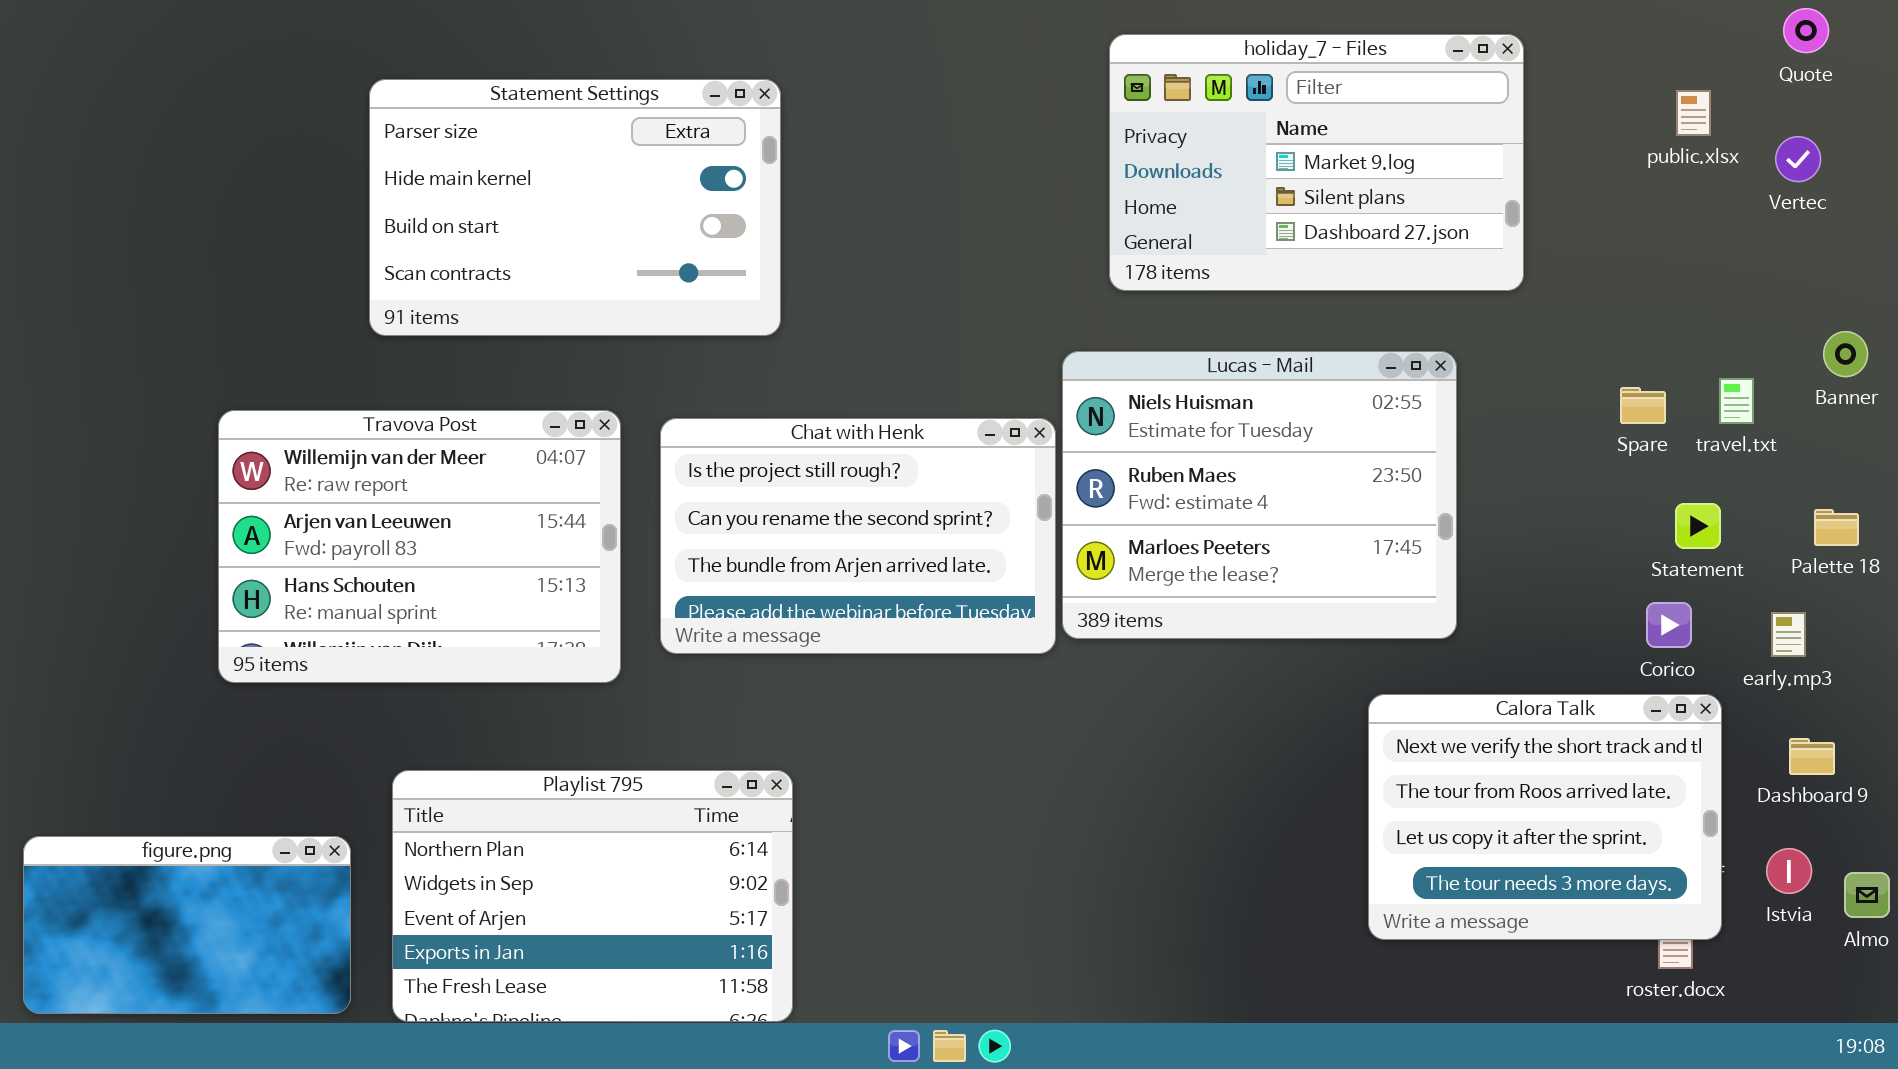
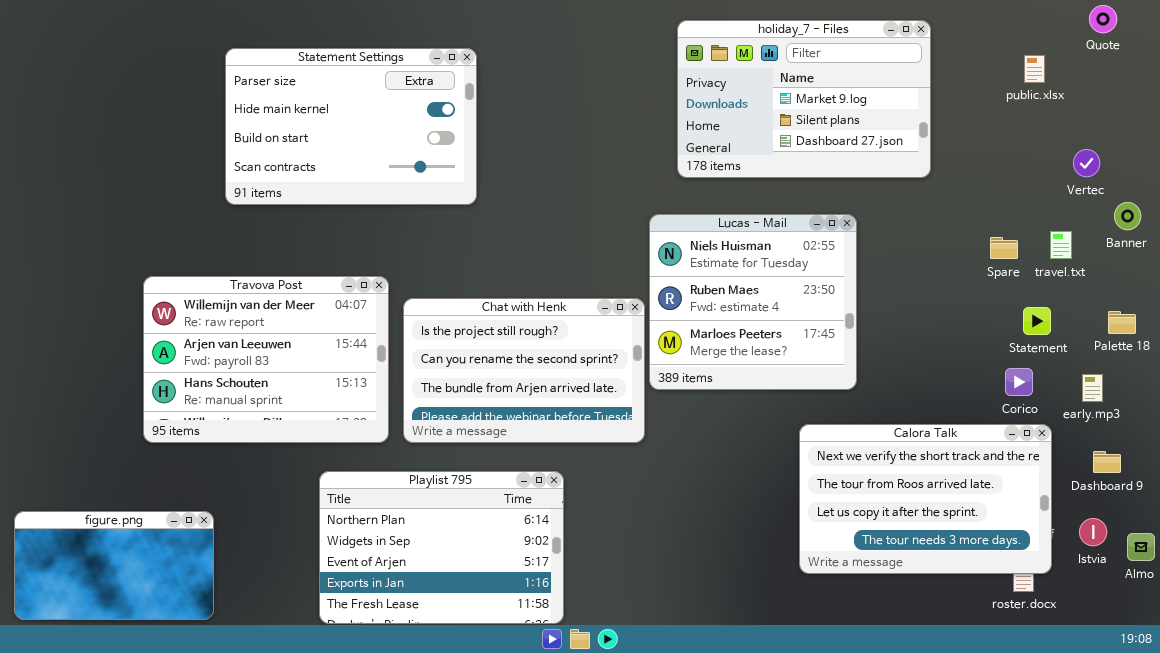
Vertec: [1775,136,1821,182] -> [1073,149,1100,177], moved
Lucas - Mail: [1062,351,1457,639] -> [649,214,857,390], resized
Travova Post: [218,410,621,683] -> [143,276,389,443], moved
Chat with Henk: [660,418,1056,654] -> [403,298,645,443], moved
Calora Talk: [1368,694,1722,940] -> [799,424,1052,574], resized
Playlist 795: [392,770,793,1022] -> [319,471,564,624], moved

